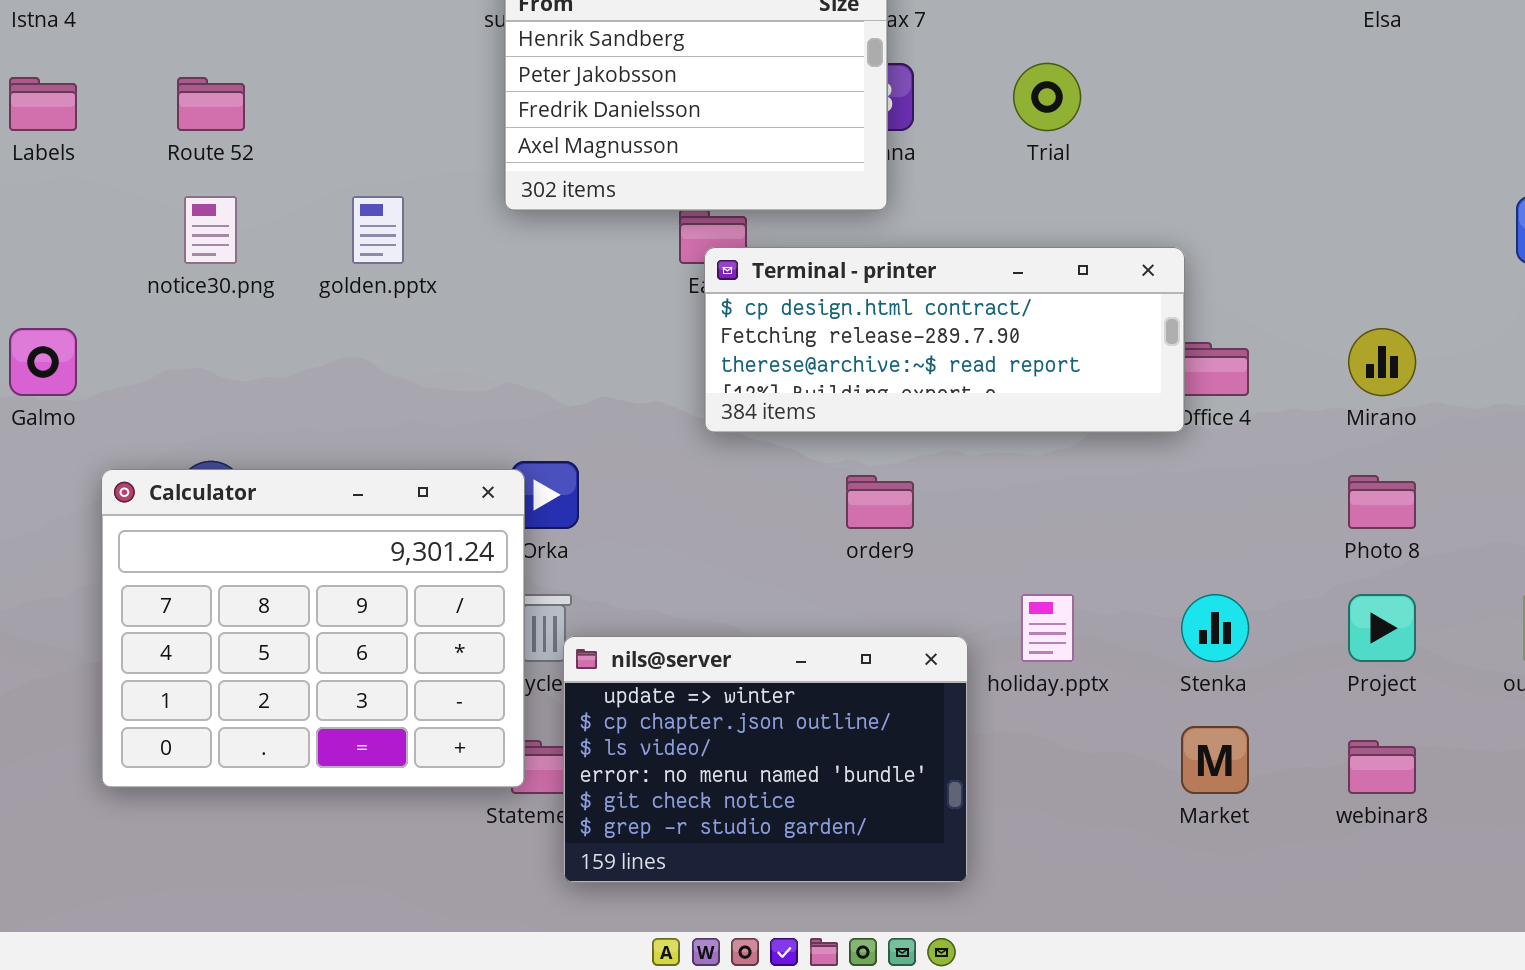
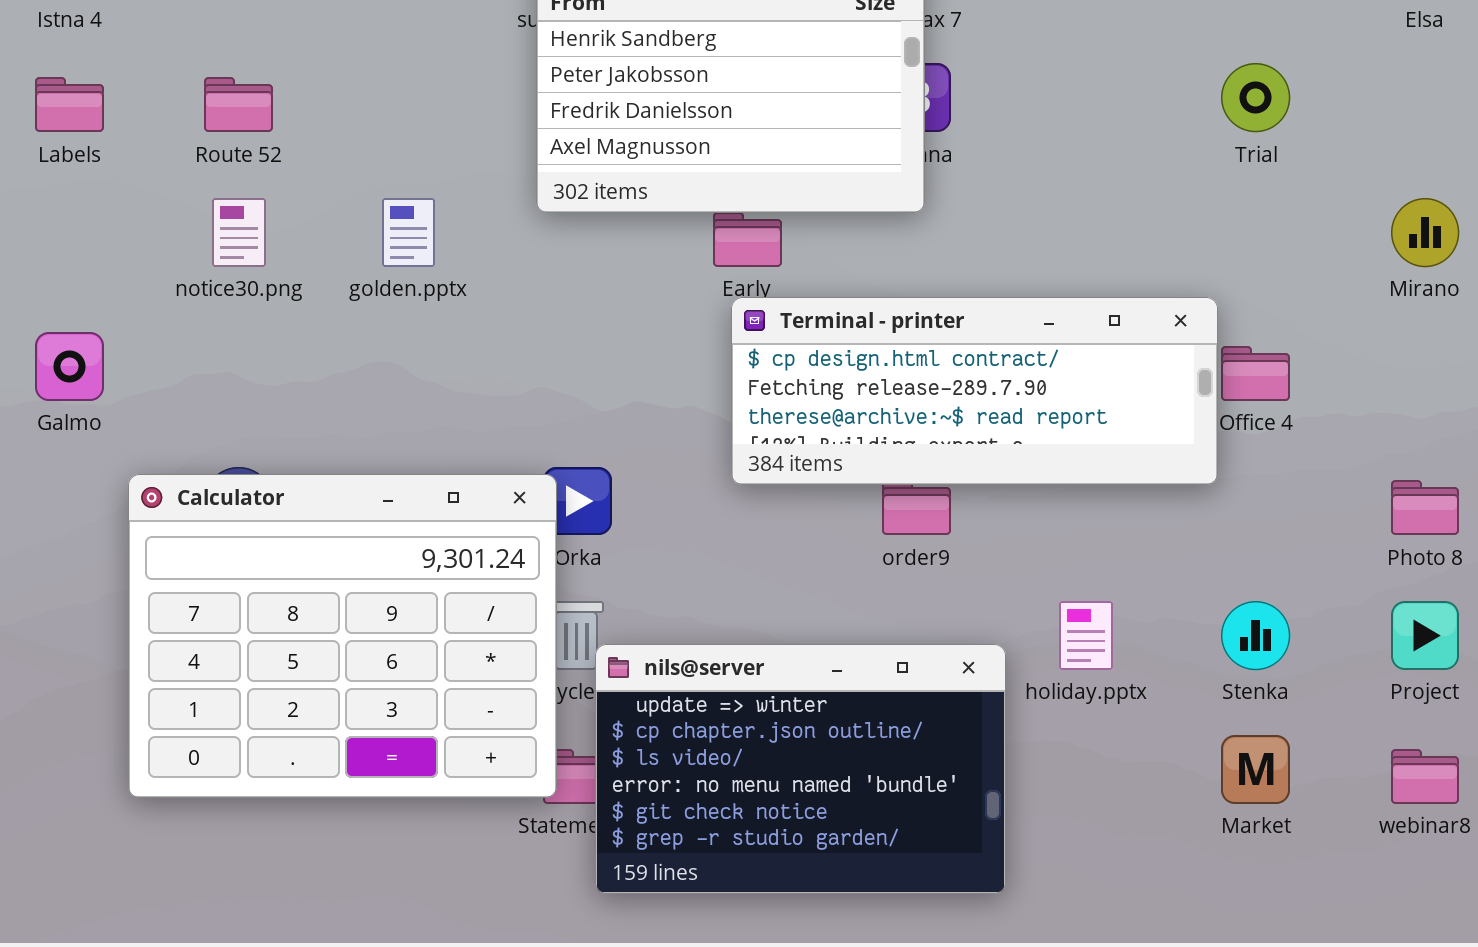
Trial: [1013,63,1081,131] -> [1221,63,1290,132], moved
Terminal - printer: [704,247,1185,433] -> [731,297,1218,485], moved
Mirano: [1348,328,1416,396] -> [1391,198,1459,267], moved

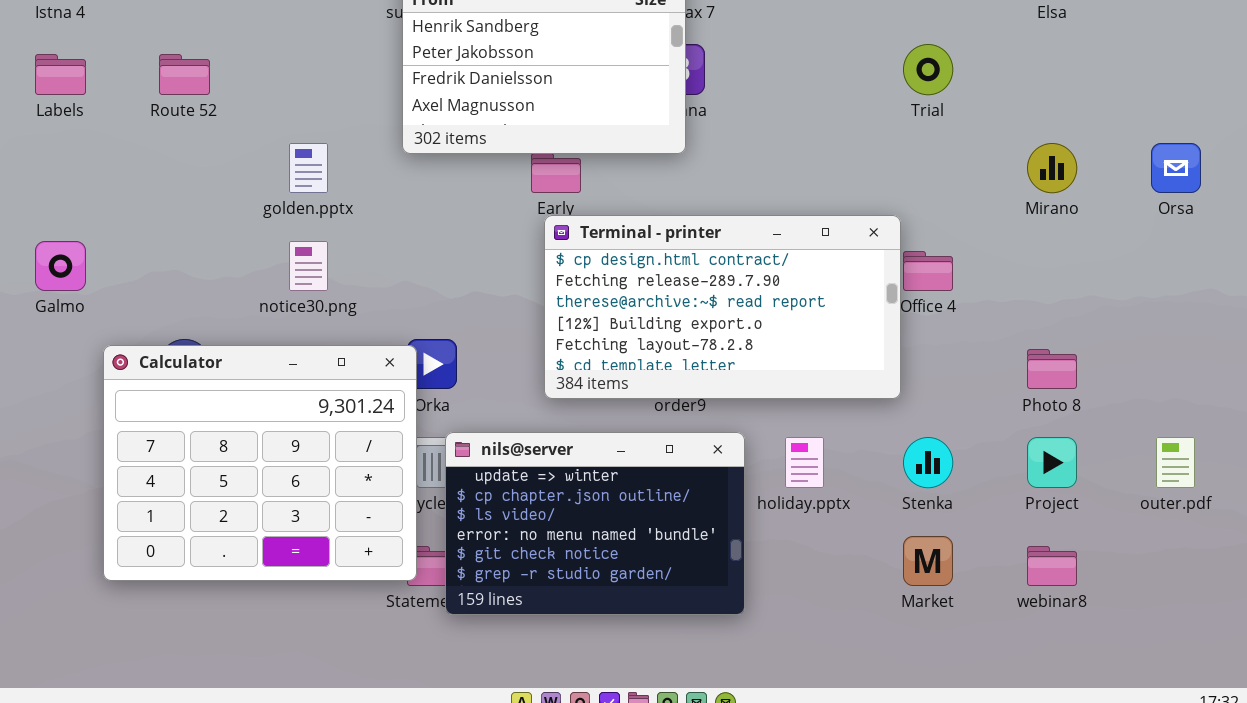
notice30.png: [212,198,266,267] -> [289,241,328,291], moved
Terminal - printer: [731,297,1218,485] -> [544,215,901,399], resized
nils@server: [595,644,1006,894] -> [445,432,745,615], moved

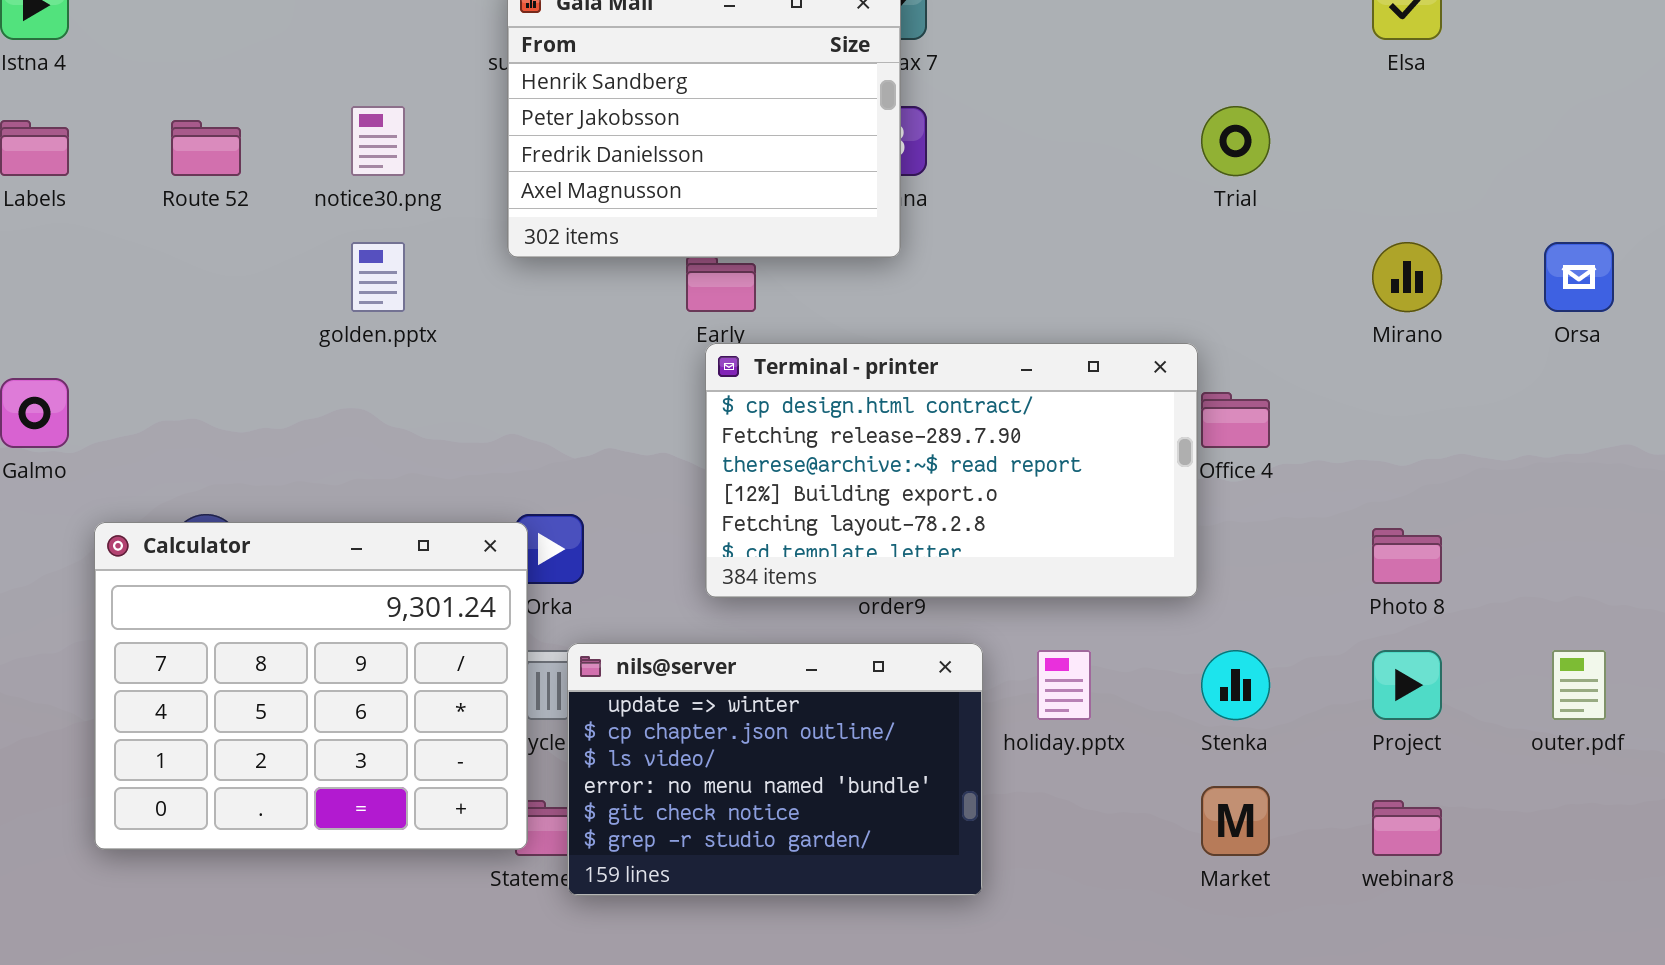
notice30.png: [289,241,328,291] -> [351,106,405,176], moved

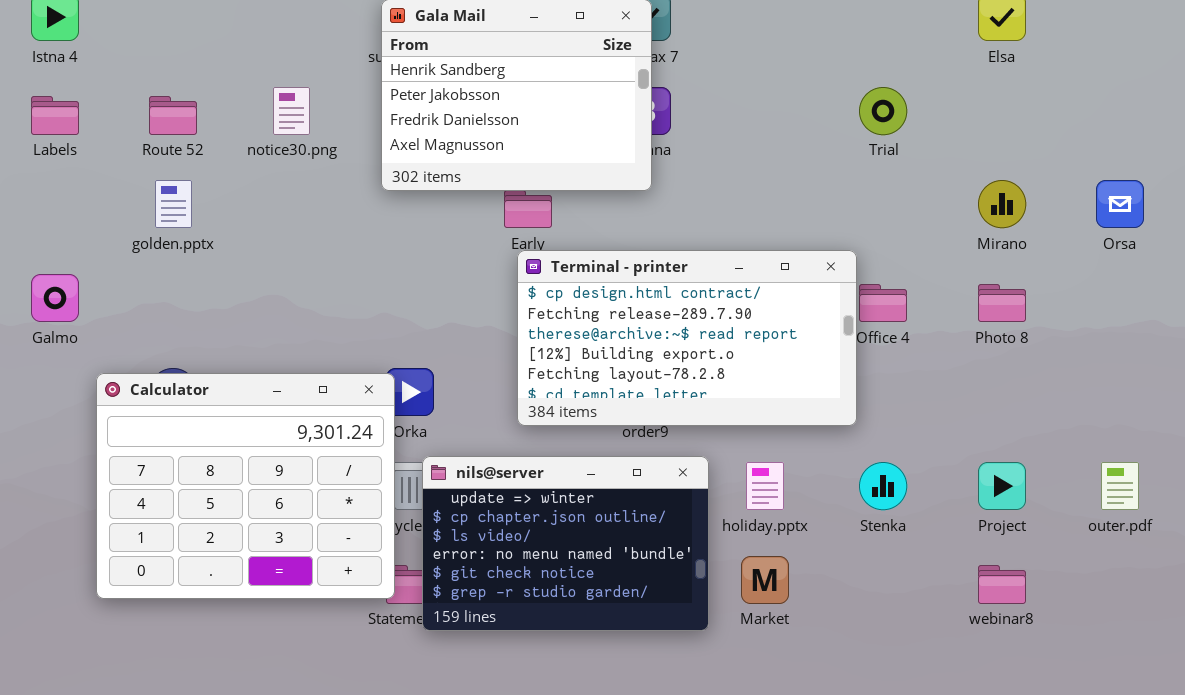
golden.pptx: [351,242,405,312] -> [155,180,192,228], moved
Photo 8: [1372,528,1442,584] -> [978,284,1026,322], moved
Market: [1201,786,1270,856] -> [741,556,789,604], moved

